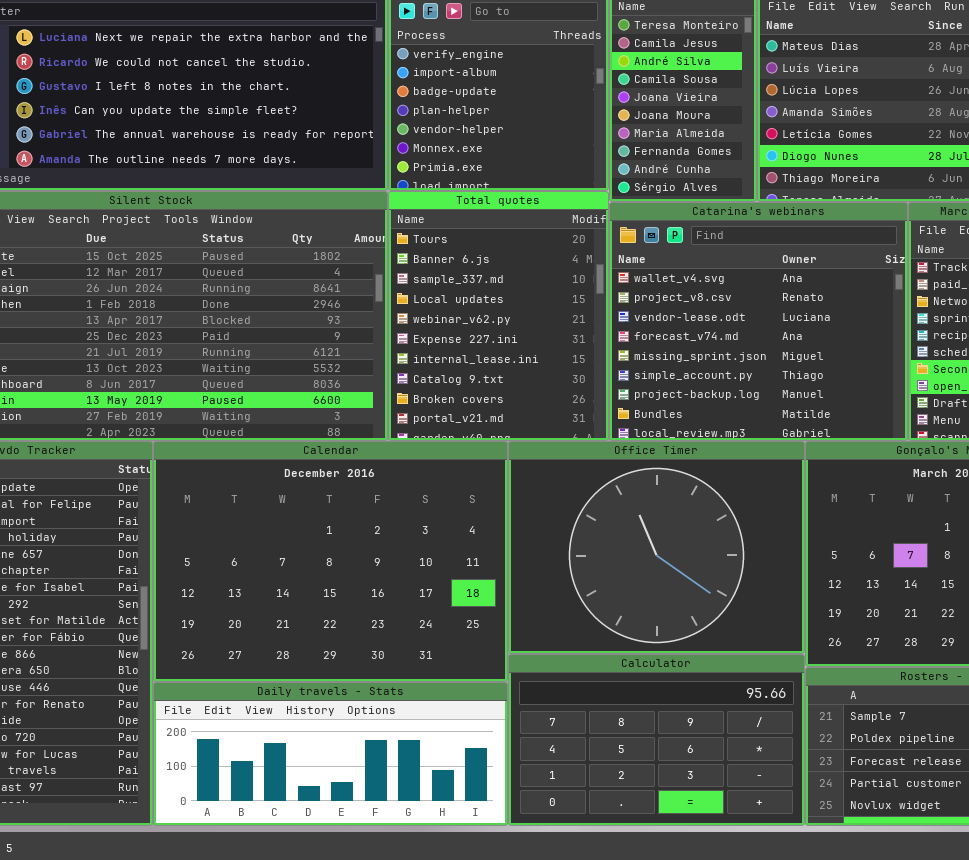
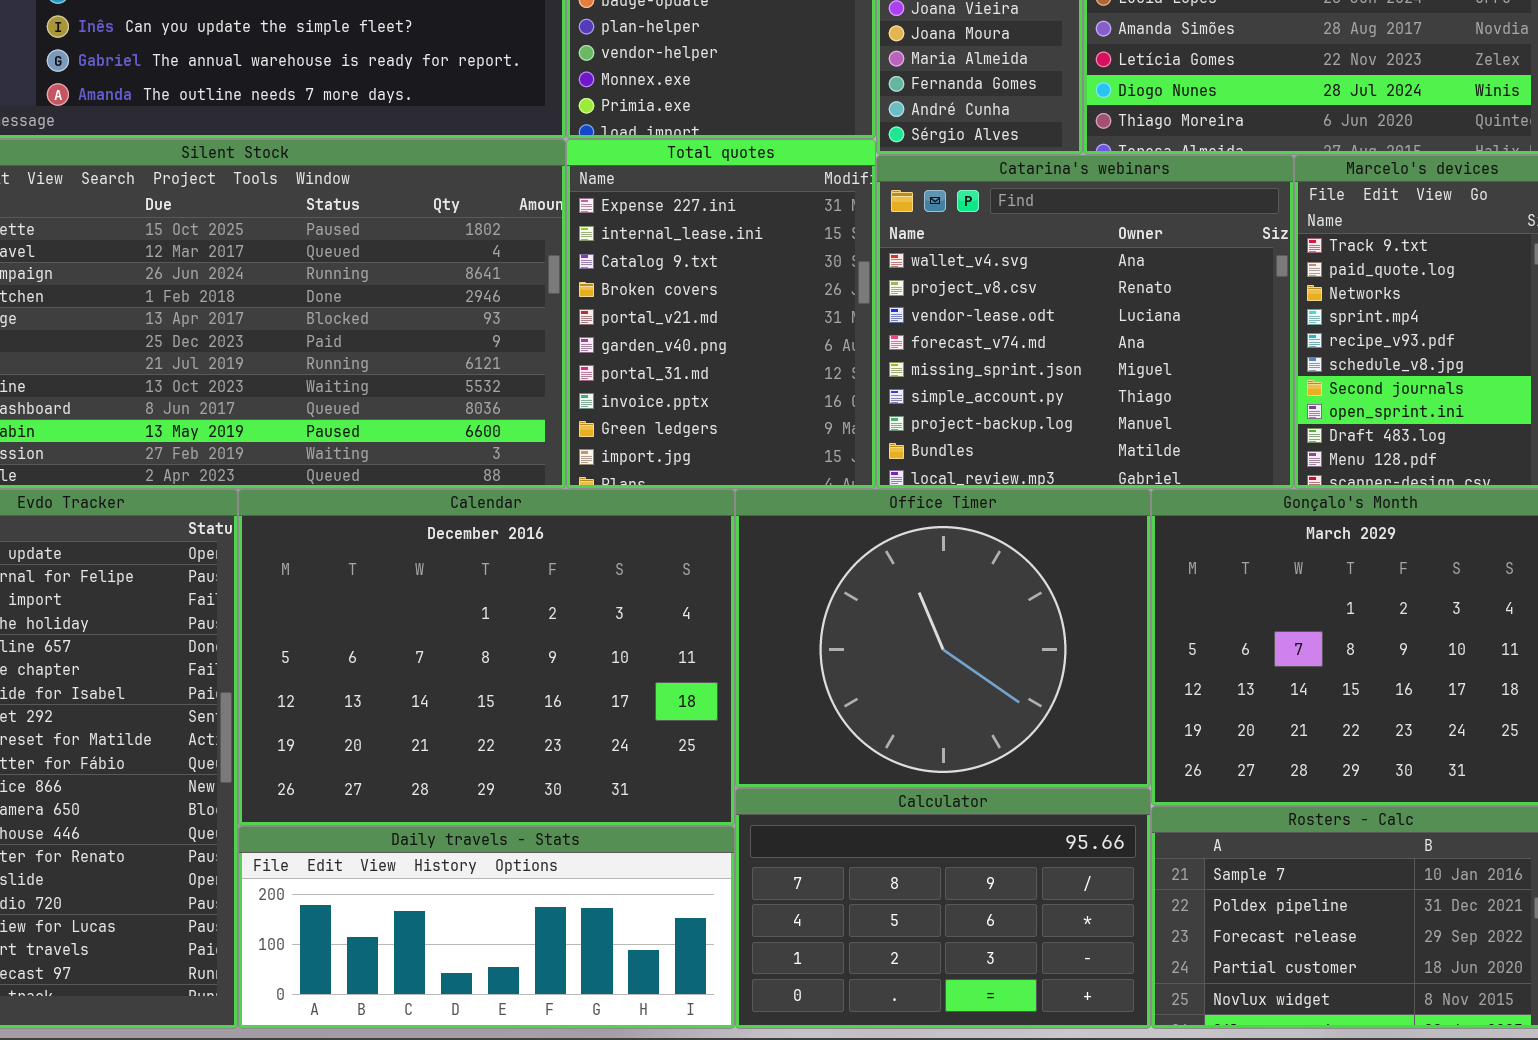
Total quotes: [388,191,609,441] -> [566,139,876,489], scrolled down 5 rows

